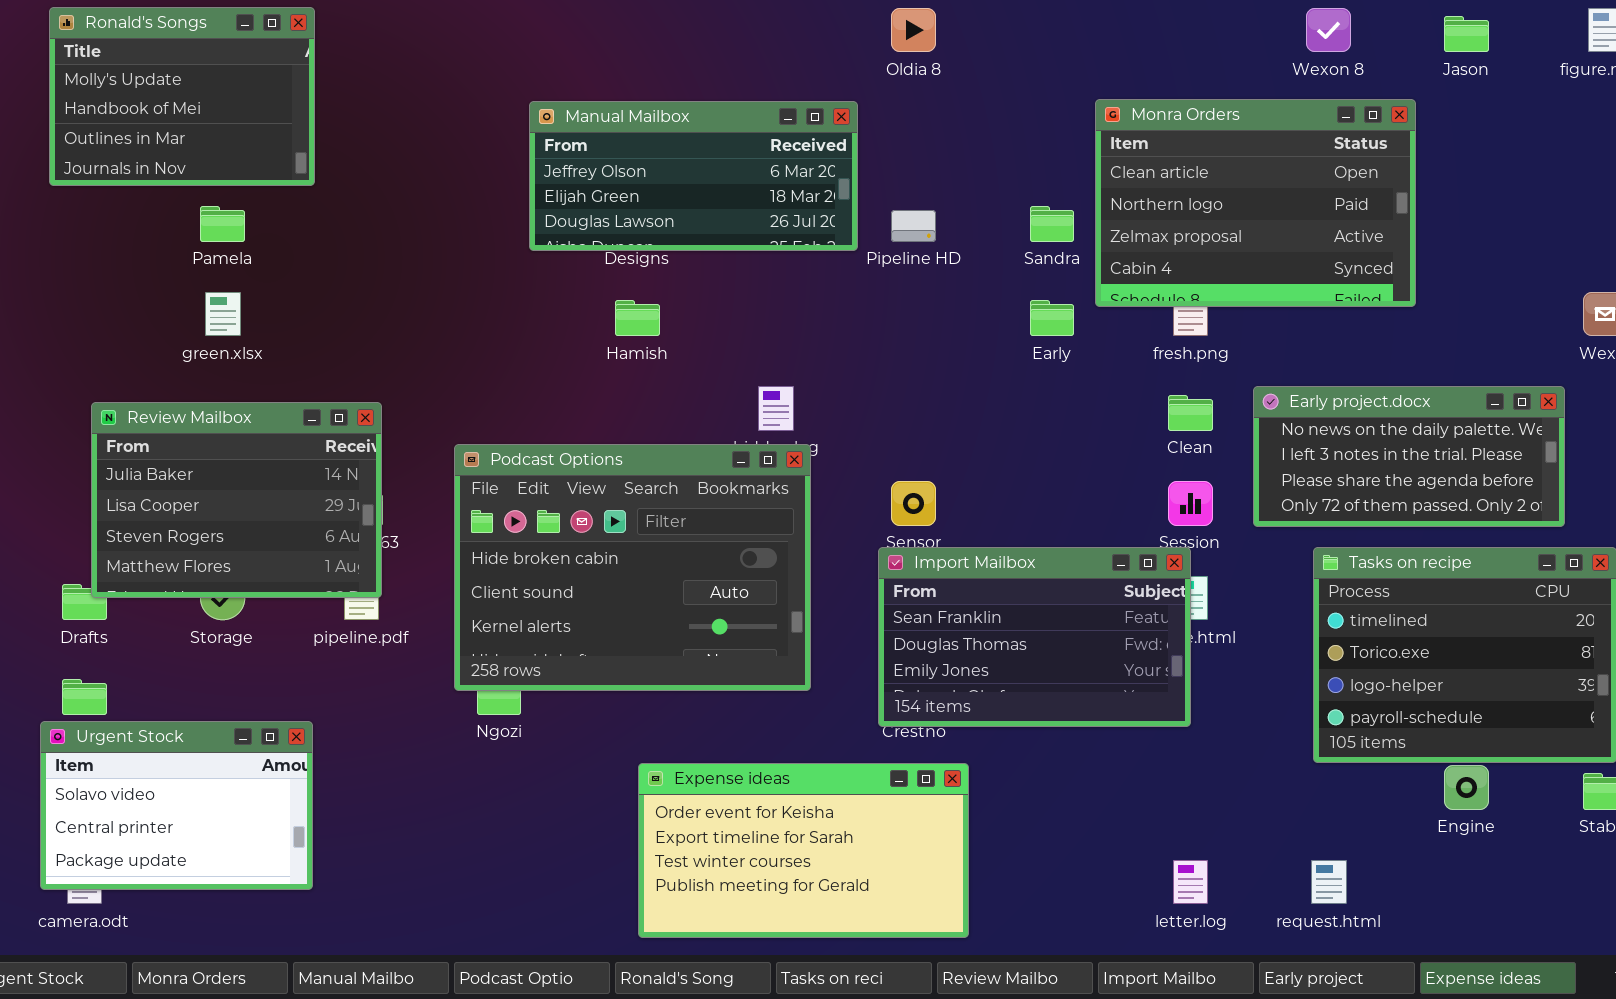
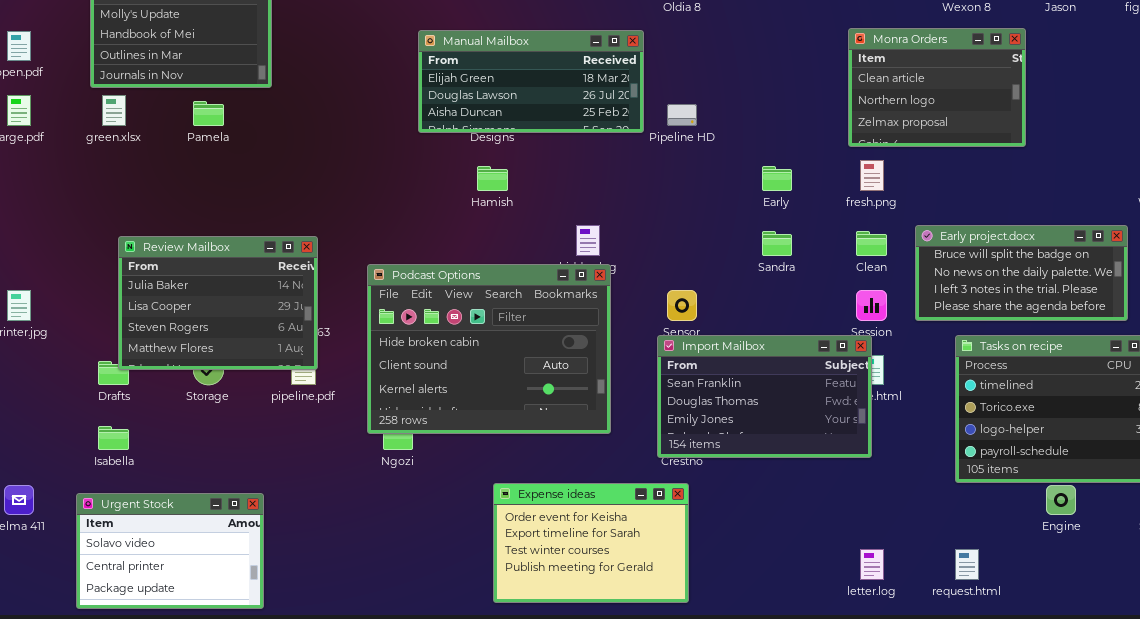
Monra Orders: [1095,99,1416,307] -> [848,28,1026,147], resized
Manual Mailbox: [529,101,858,251] -> [418,30,644,133], scrolled down 1 row
Sandra: [1030,206,1074,242] -> [762,231,792,256], moved
green.xlsx: [205,292,241,336] -> [102,95,126,126], moved
Early project.docx: [1253,386,1565,527] -> [915,225,1128,321], scrolled up 1 row
Urgent Stock: [40,721,313,890] -> [76,493,264,609], moved
Expense ideas: [638,763,969,938] -> [493,483,689,603], resized

